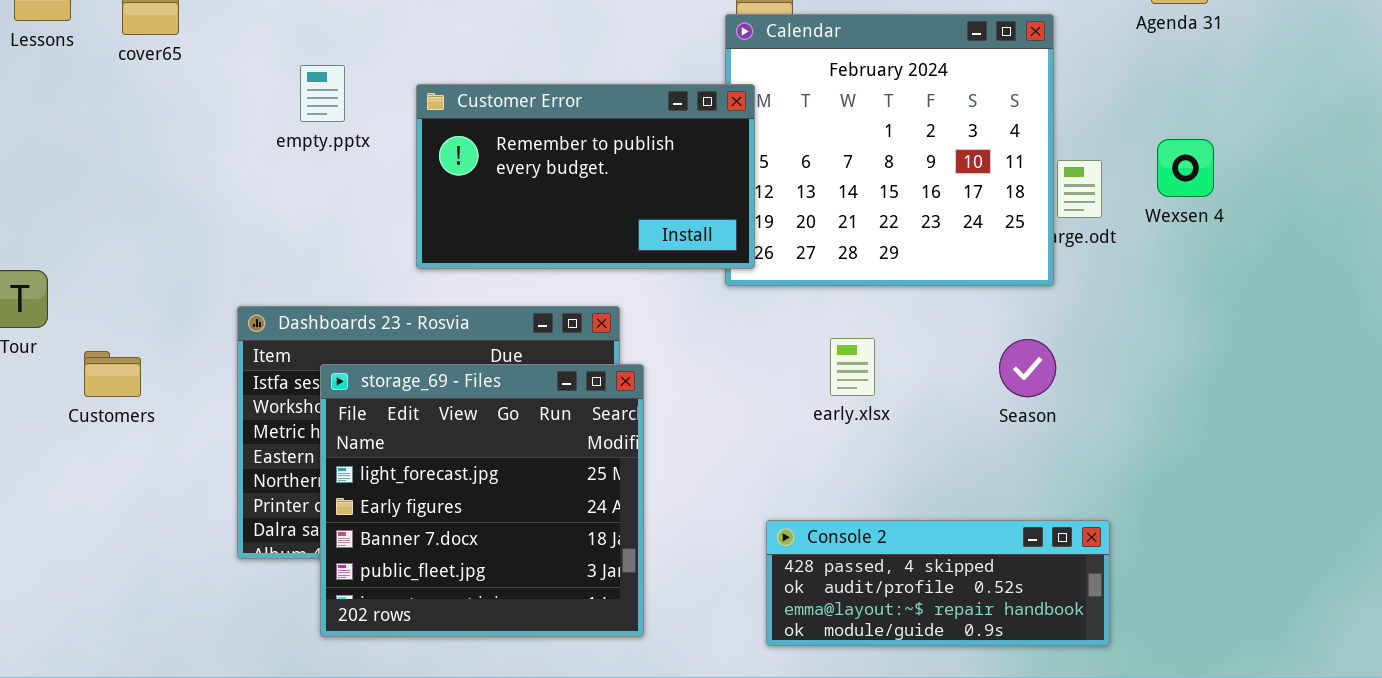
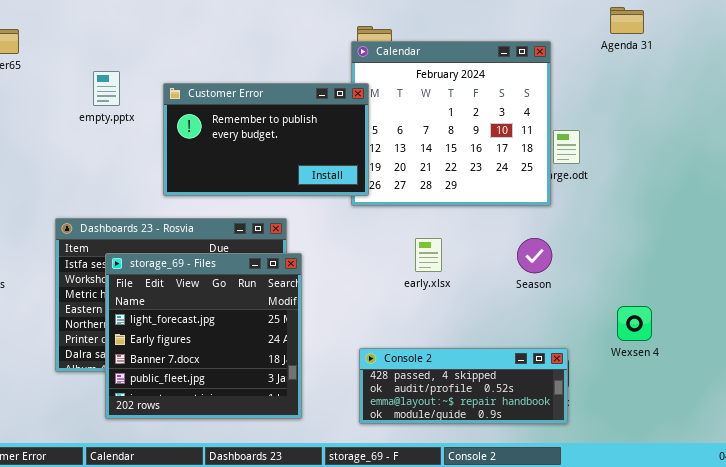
Wexsen 4: [1157,139,1214,197] -> [617,306,652,341], moved
Console 2: [766,520,1110,646] -> [359,348,568,424], moved

